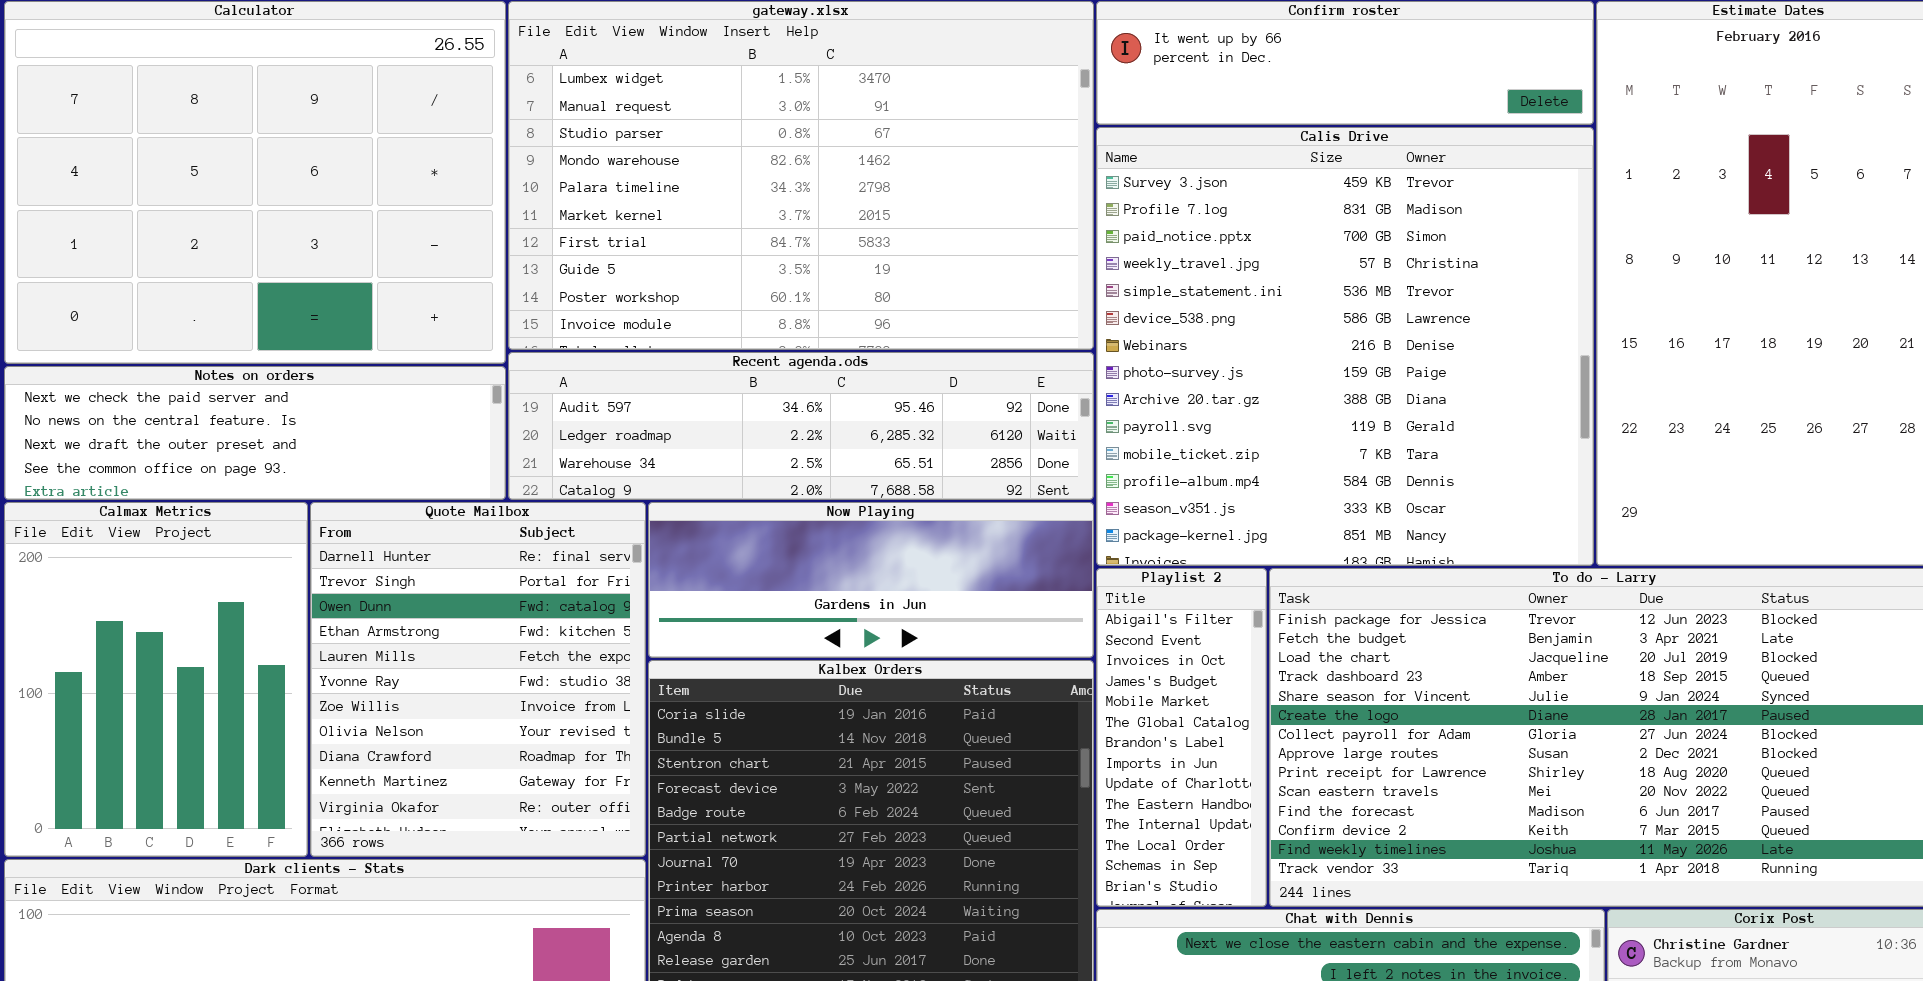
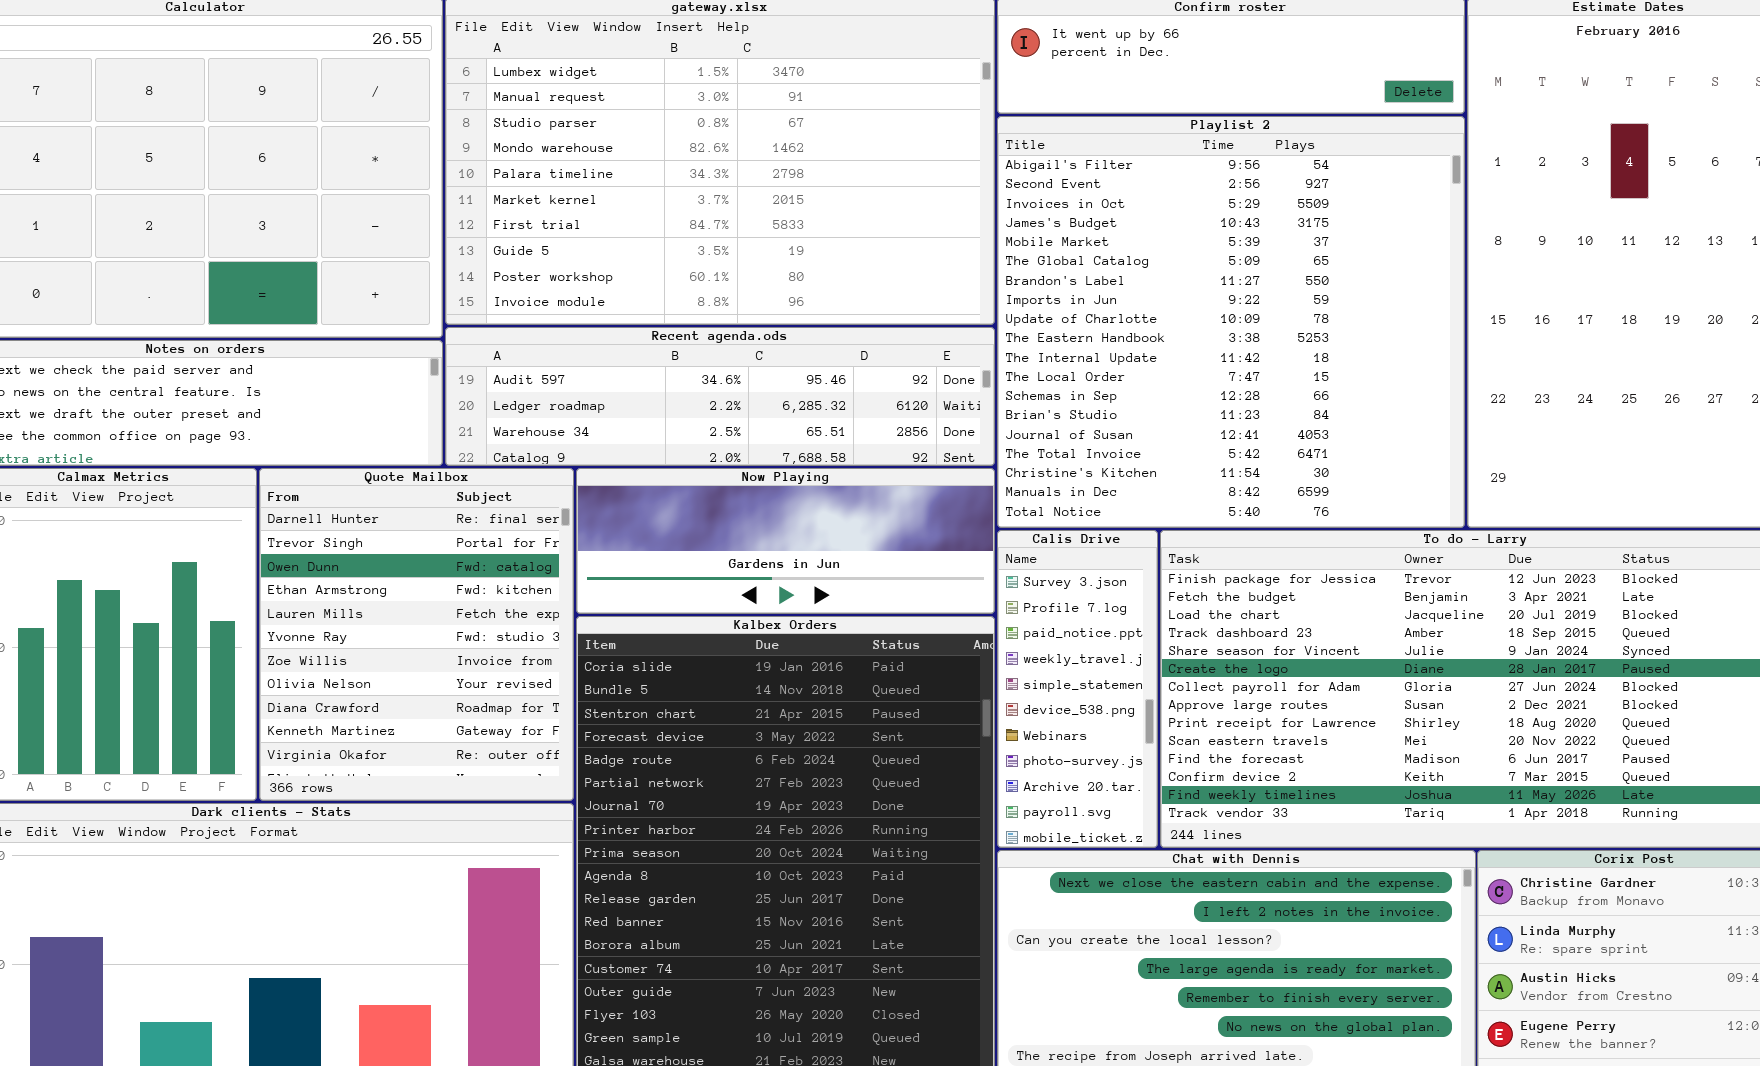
Calis Drive: [1096,127,1594,566] -> [997,530,1158,848], moved, resized
Playlist 2: [1096,568,1267,907] -> [997,116,1465,528], moved, resized

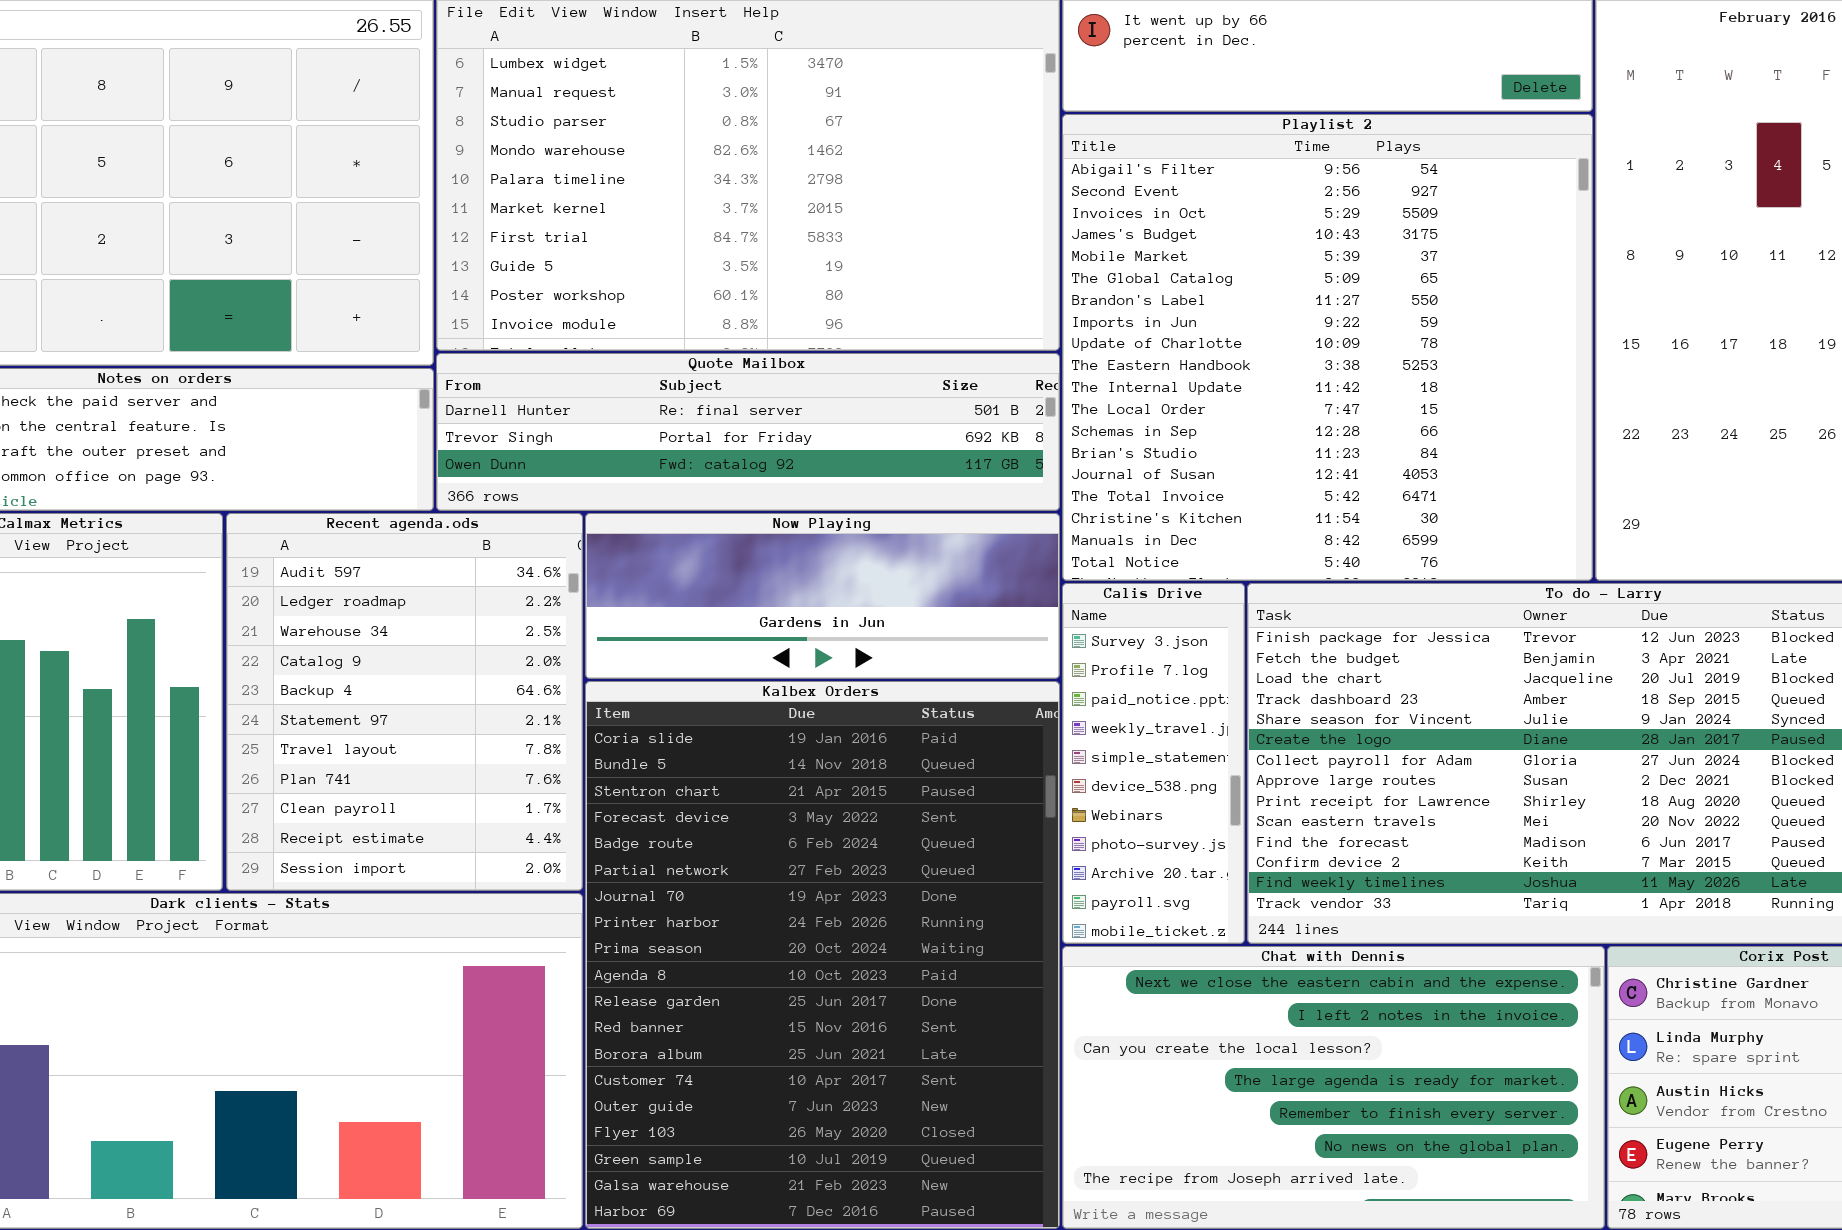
Recent agenda.ods: [445,327,995,466] -> [226,513,583,891], moved, resized
Quote Mailbox: [259,468,574,801] -> [436,353,1060,511], moved, resized

